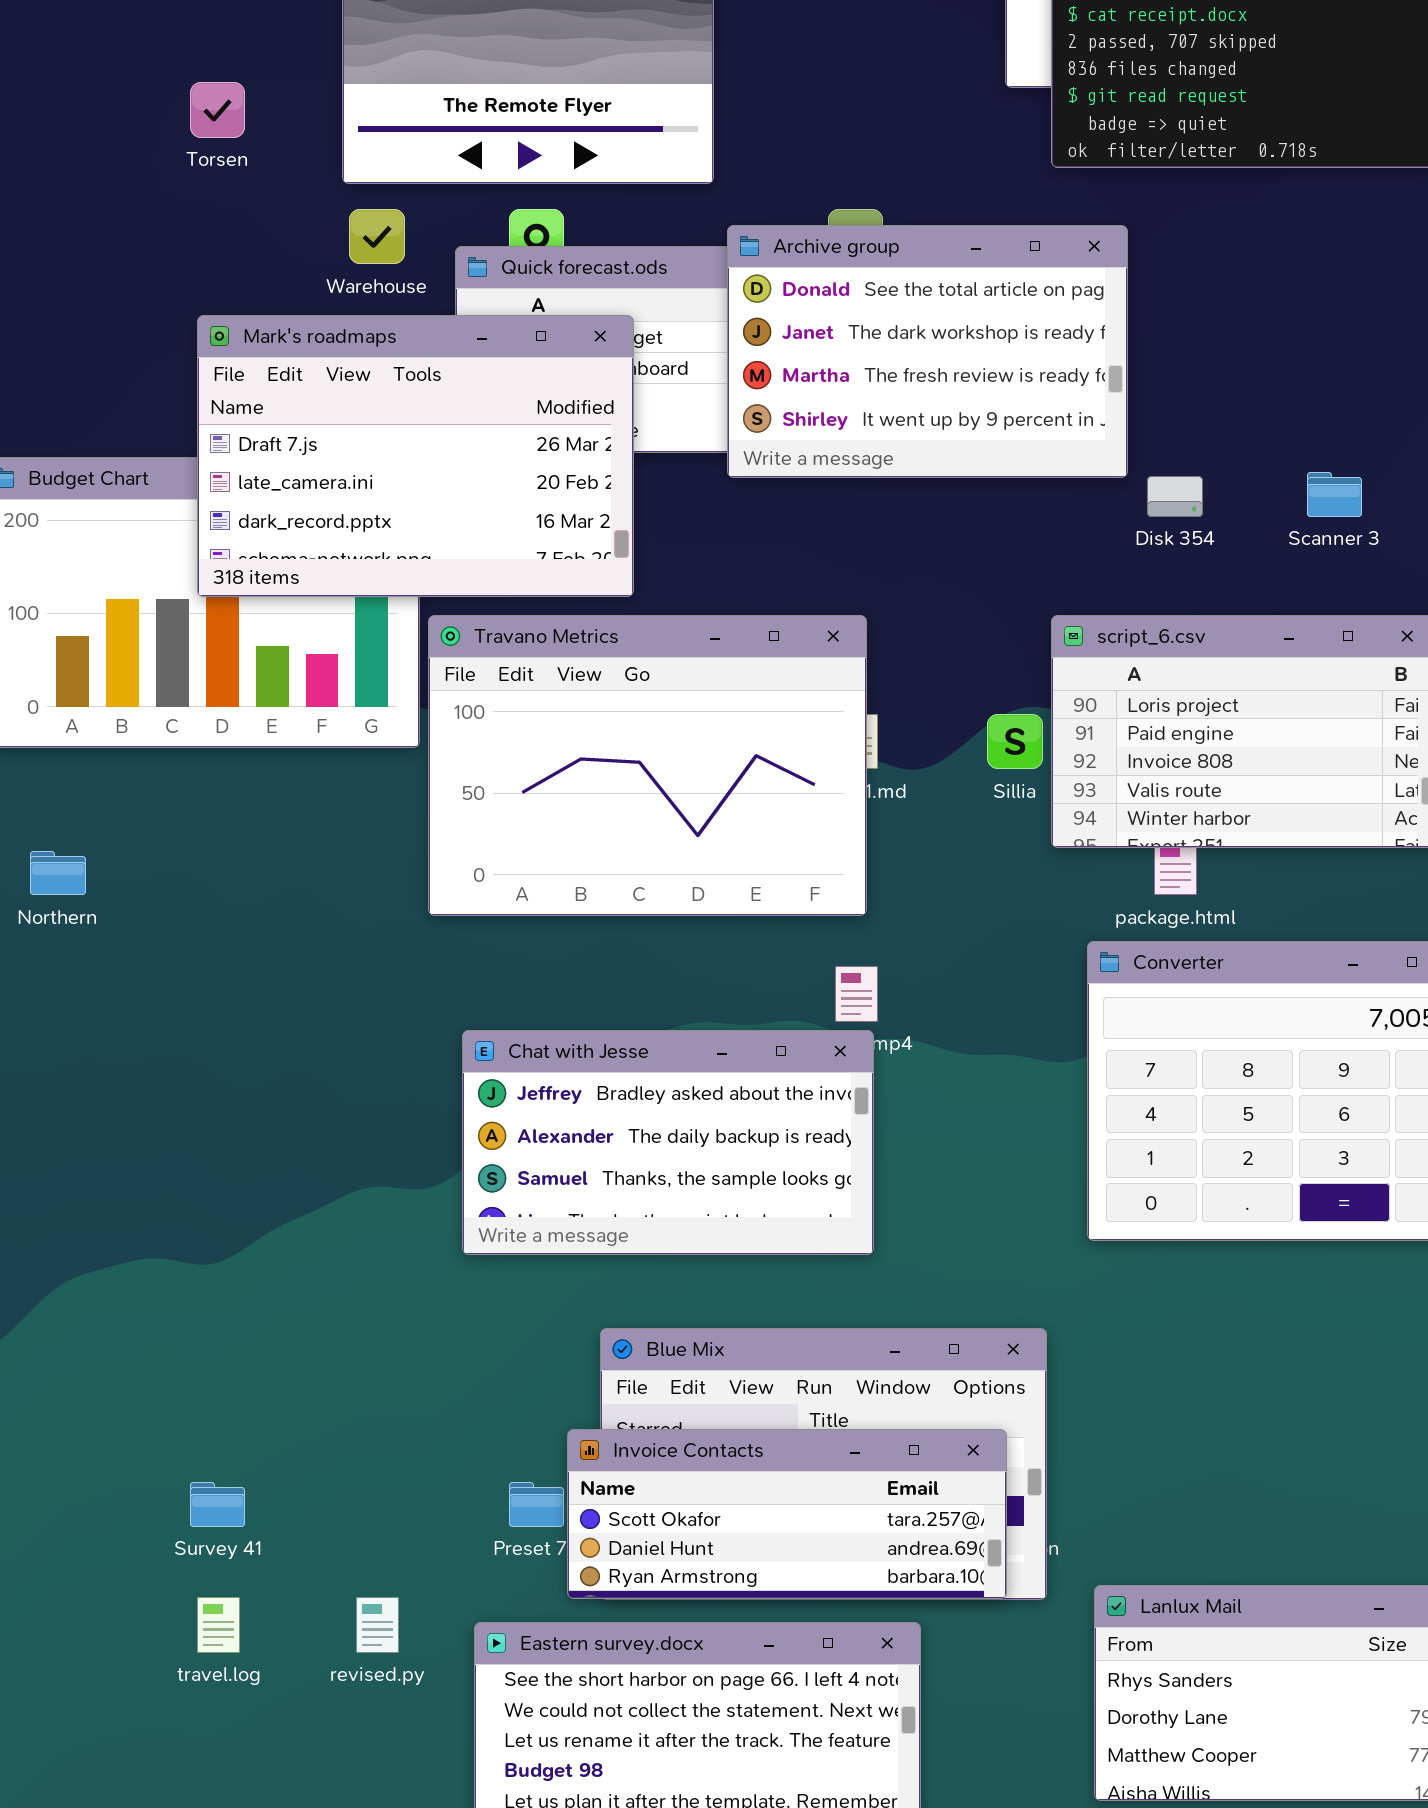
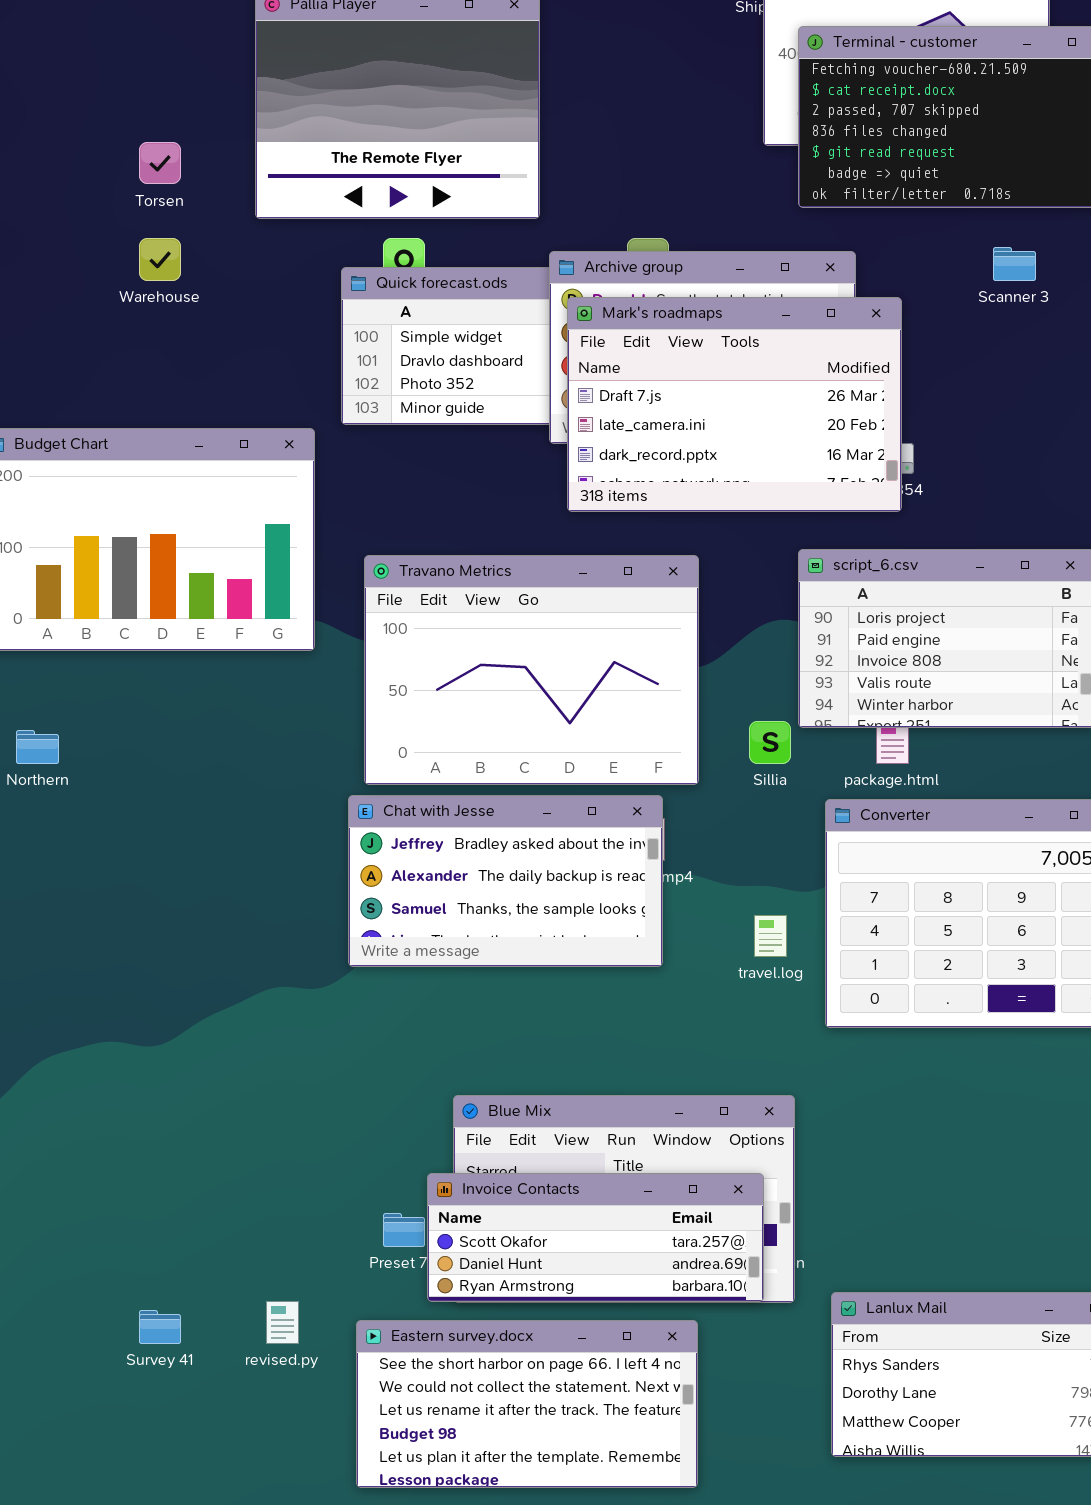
Warehouse: [349,209,405,264] -> [139,238,181,281], moved
Mark's roadmaps: [197,315,634,597] -> [567,297,902,512], moved
Scanner 3: [1307,472,1362,517] -> [993,247,1036,281], moved
Travano Metrics: [428,615,867,916] -> [364,555,699,785], moved
Sillia: [987,714,1043,769] -> [749,721,791,764], moved
Chat with Jesse: [462,1030,874,1255] -> [348,795,663,967], moved
Survey 41: [190,1482,245,1527] -> [139,1310,181,1344], moved
travel.log: [197,1597,240,1653] -> [754,915,787,957], moved

